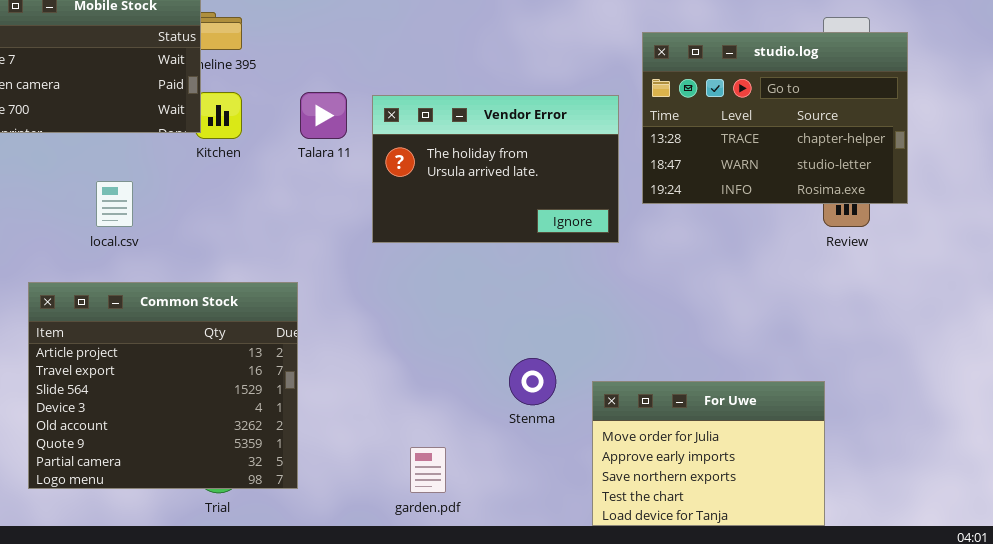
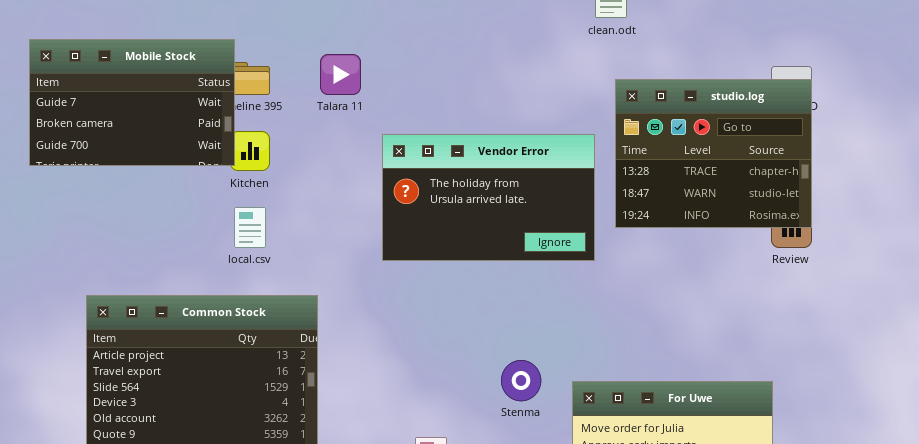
studio.log: [642,32,908,204] -> [615,79,812,228], resized
Talara 11: [300,92,347,139] -> [320,54,361,95], moved
local.csv: [96,181,133,227] -> [234,207,266,248], moved

